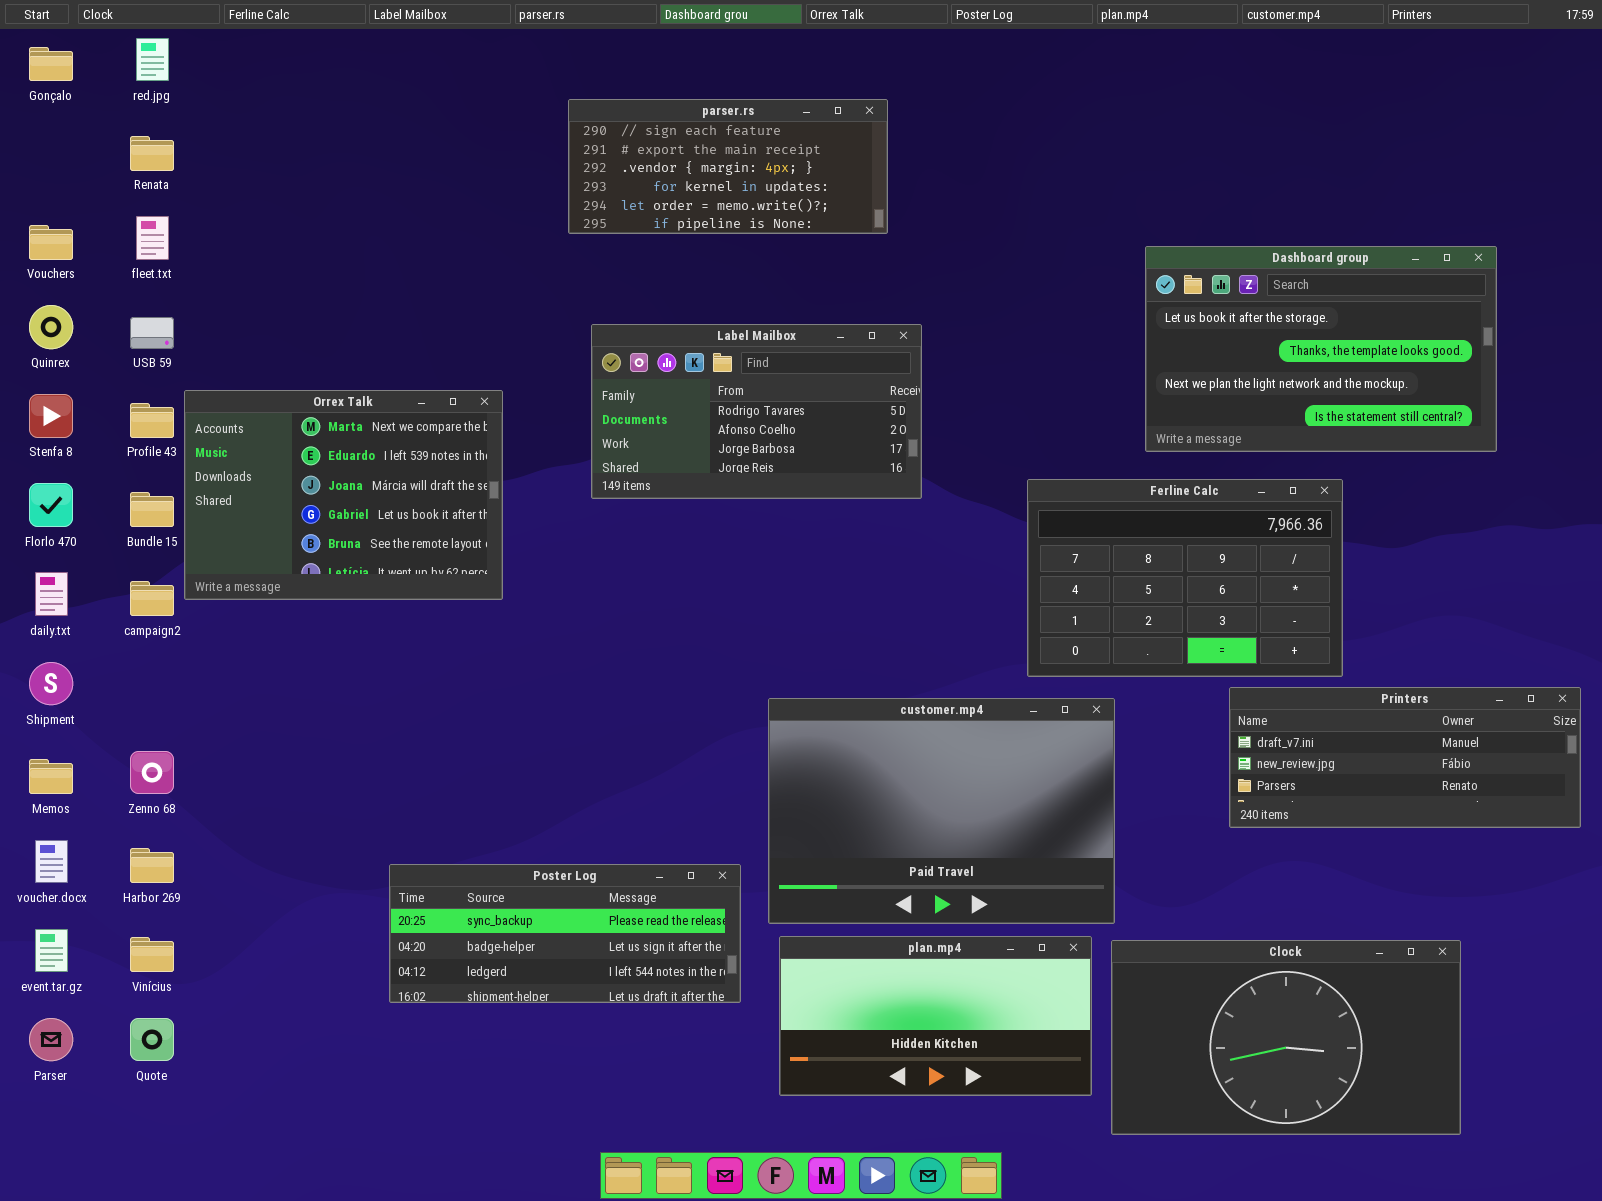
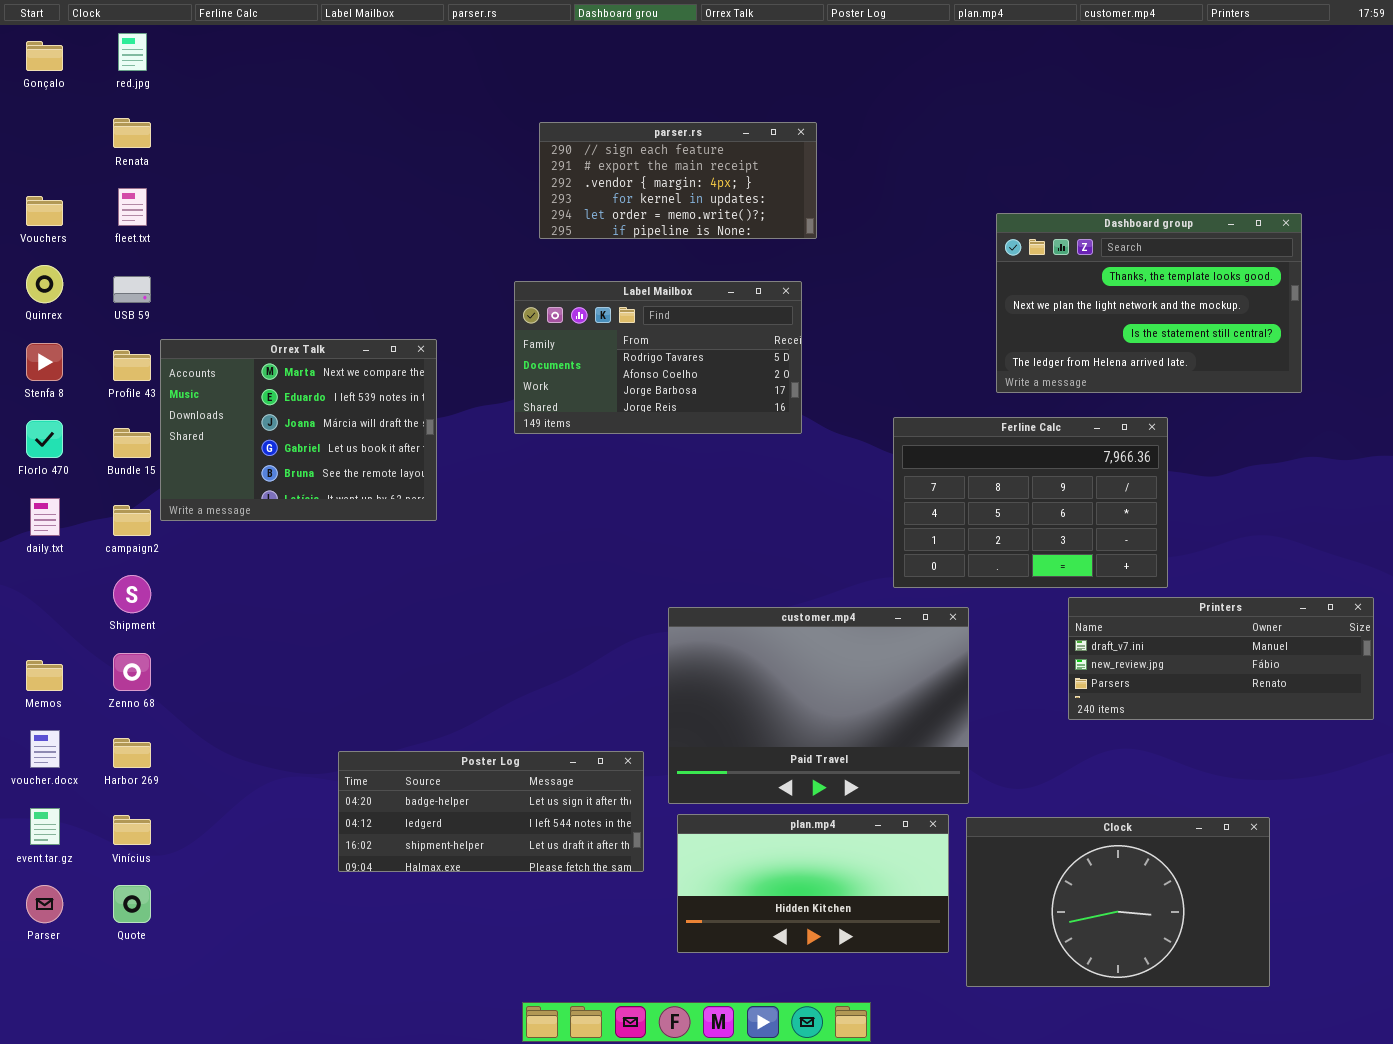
parser.rs: [568,99,888,234] -> [539,122,817,239], moved
Dashboard group: [1145,246,1497,452] -> [996,213,1302,393], scrolled down 1 row
Shipment: [29,662,73,705] -> [113,575,151,613], moved
Poster Log: [389,864,741,1003] -> [338,751,644,872], scrolled down 1 row

